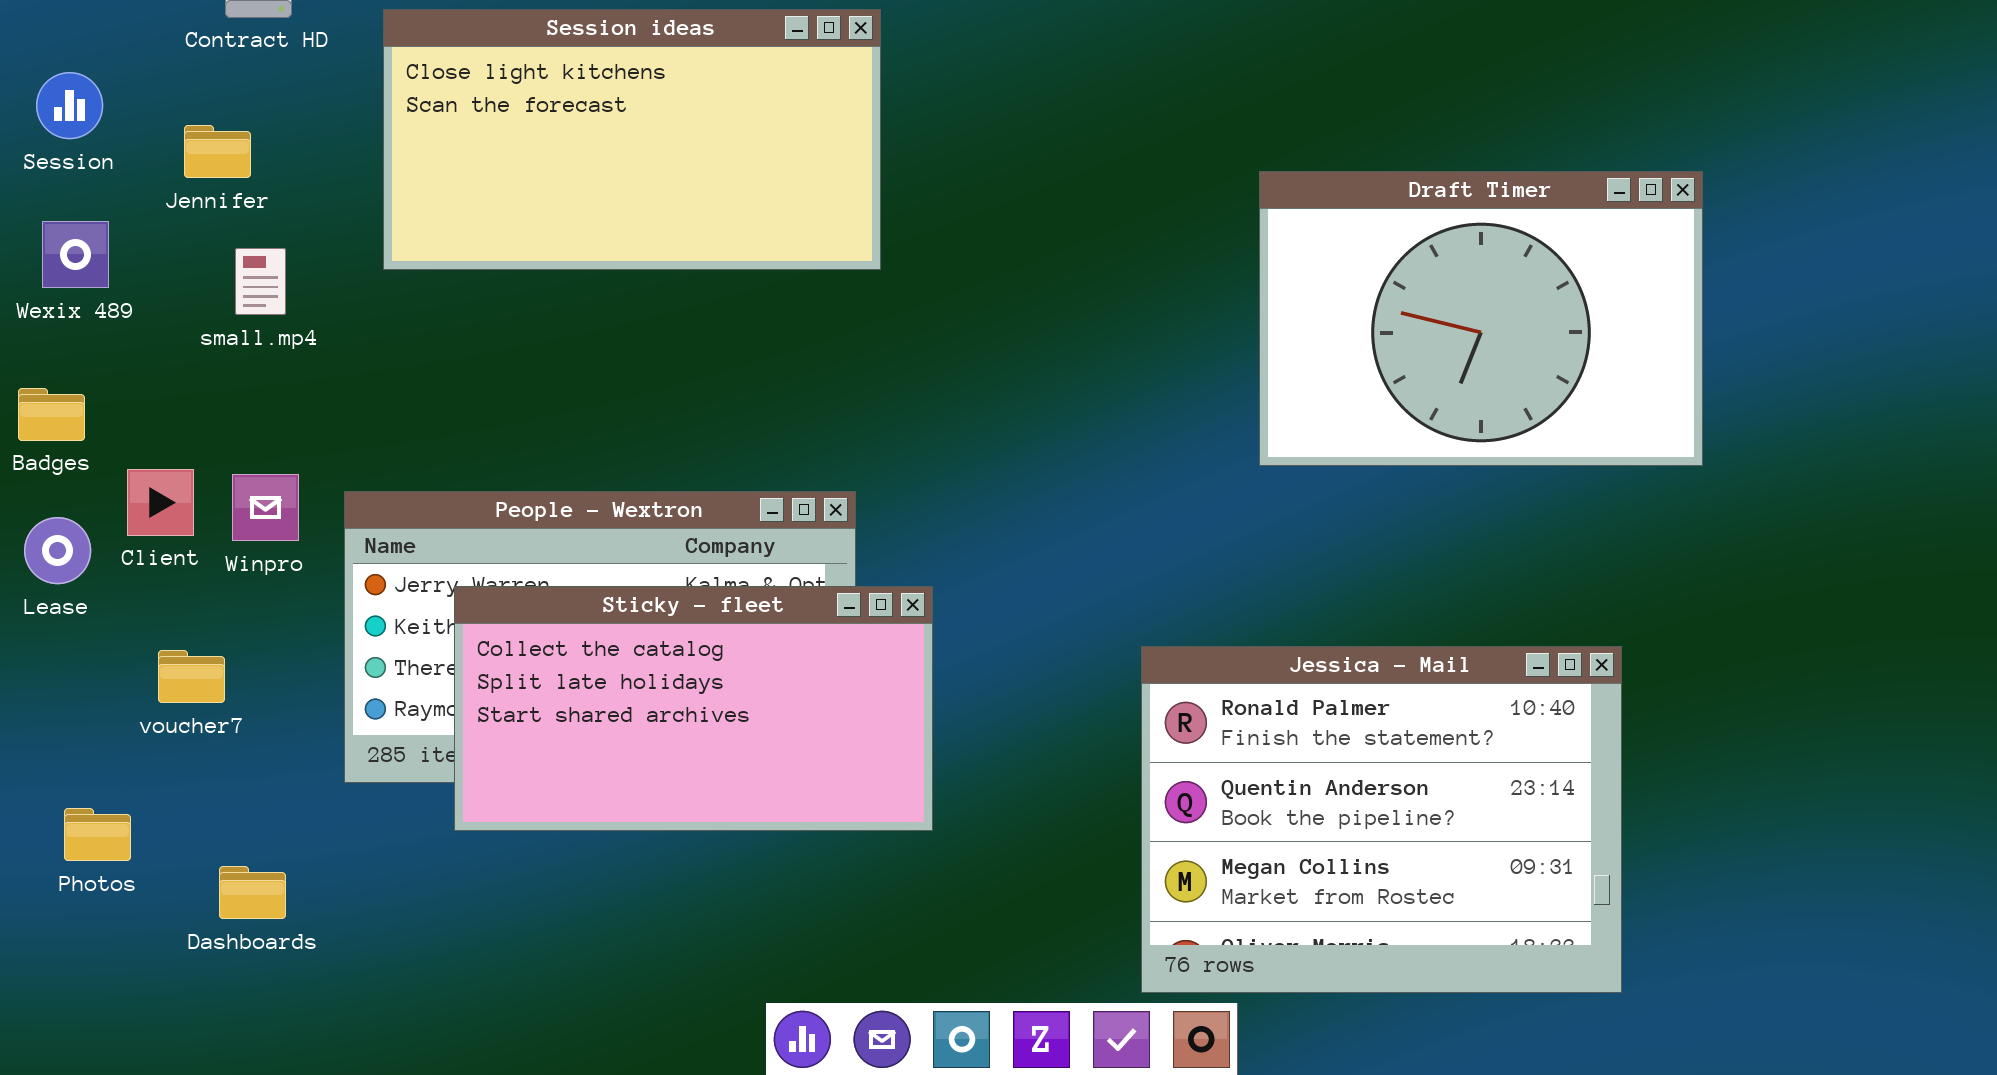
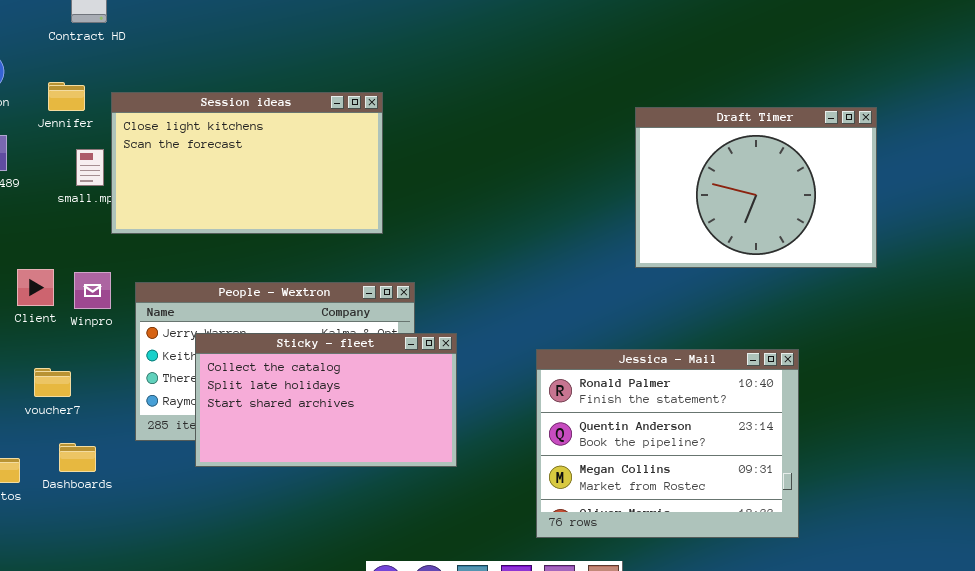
Session ideas: [383,9,881,270] -> [111,92,383,234], moved
Jessica - Mail: [1141,646,1622,993] -> [536,349,799,538], moved
Dashboards: [219,866,286,919] -> [59,443,96,472], moved

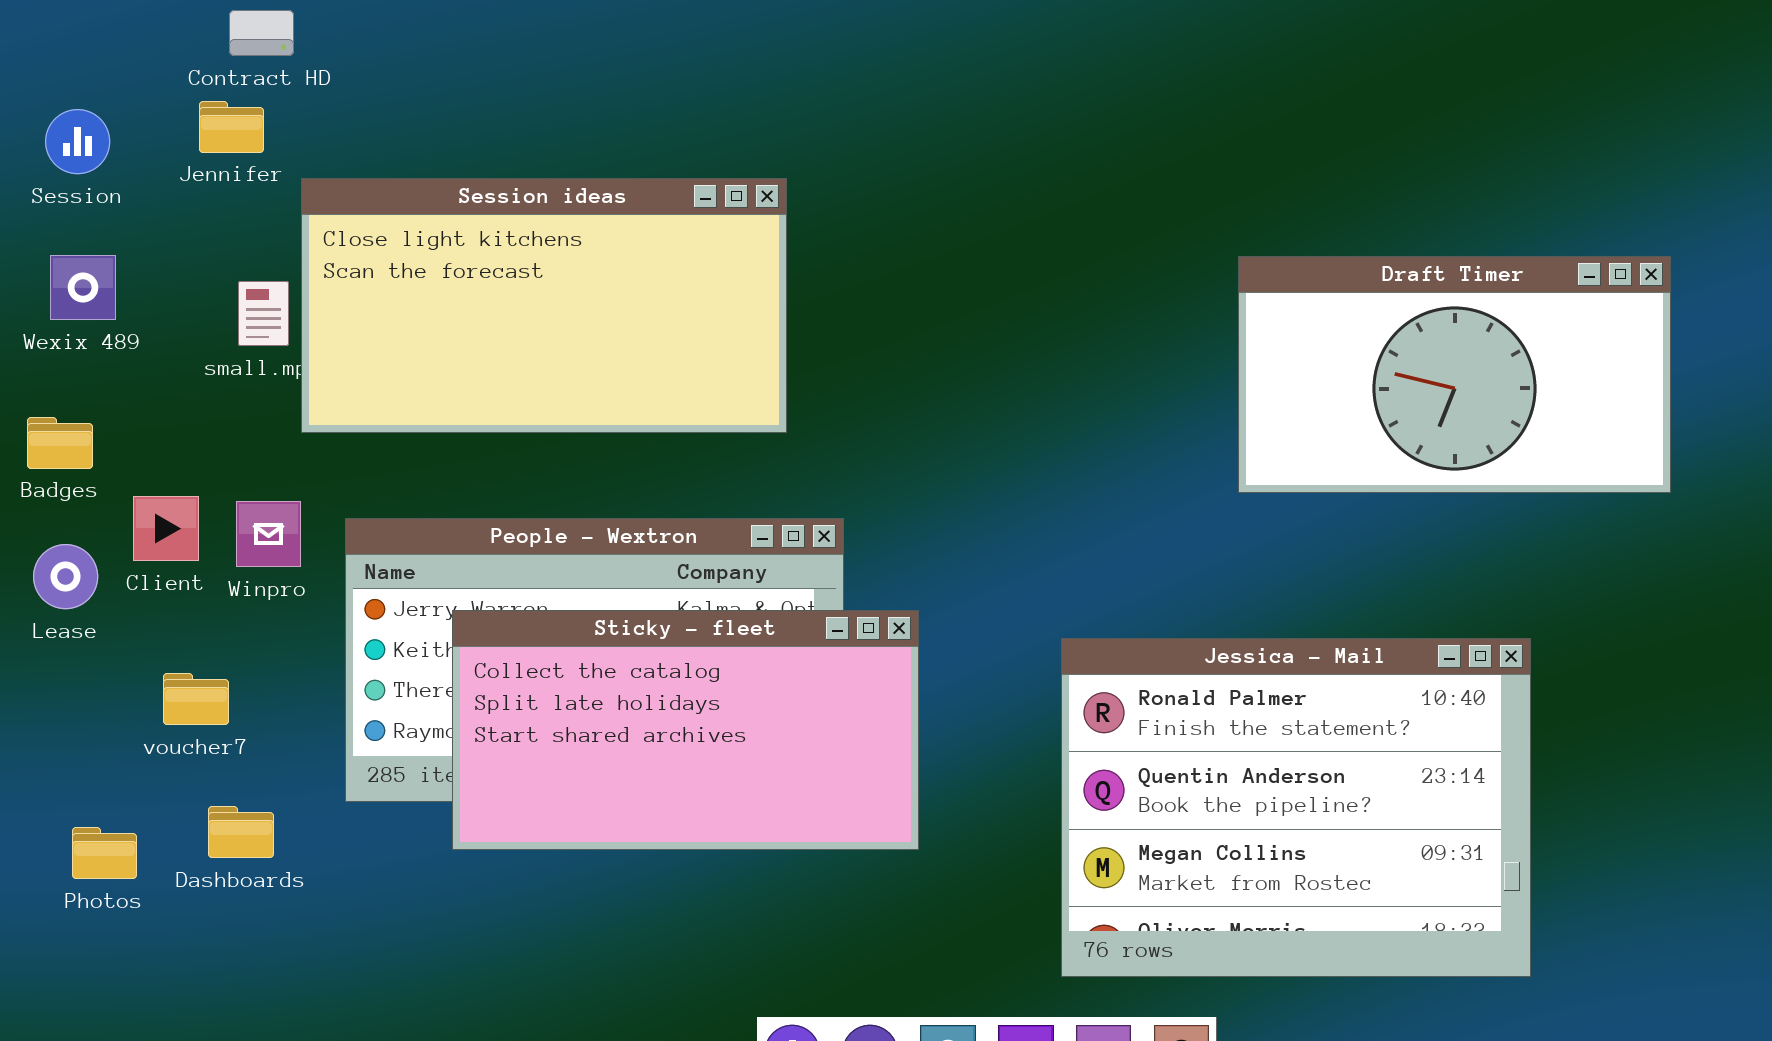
Jennifer: [48,82,85,111] -> [199,101,264,153], moved
Draft Timer: [635,107,877,268] -> [1238,256,1671,493], resized

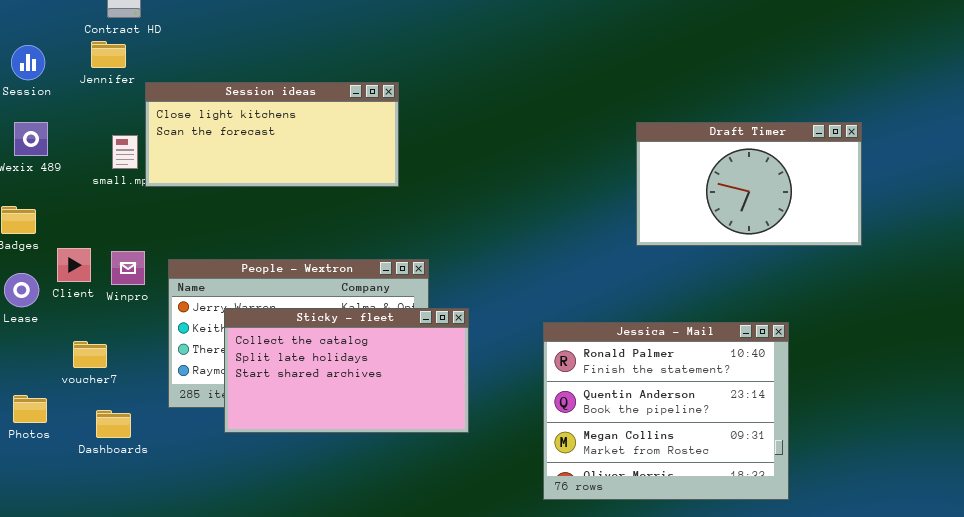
Session ideas: [301,178,787,433] -> [145,82,399,187], resized
Photos: [72,827,137,879] -> [13,395,47,423], moved

